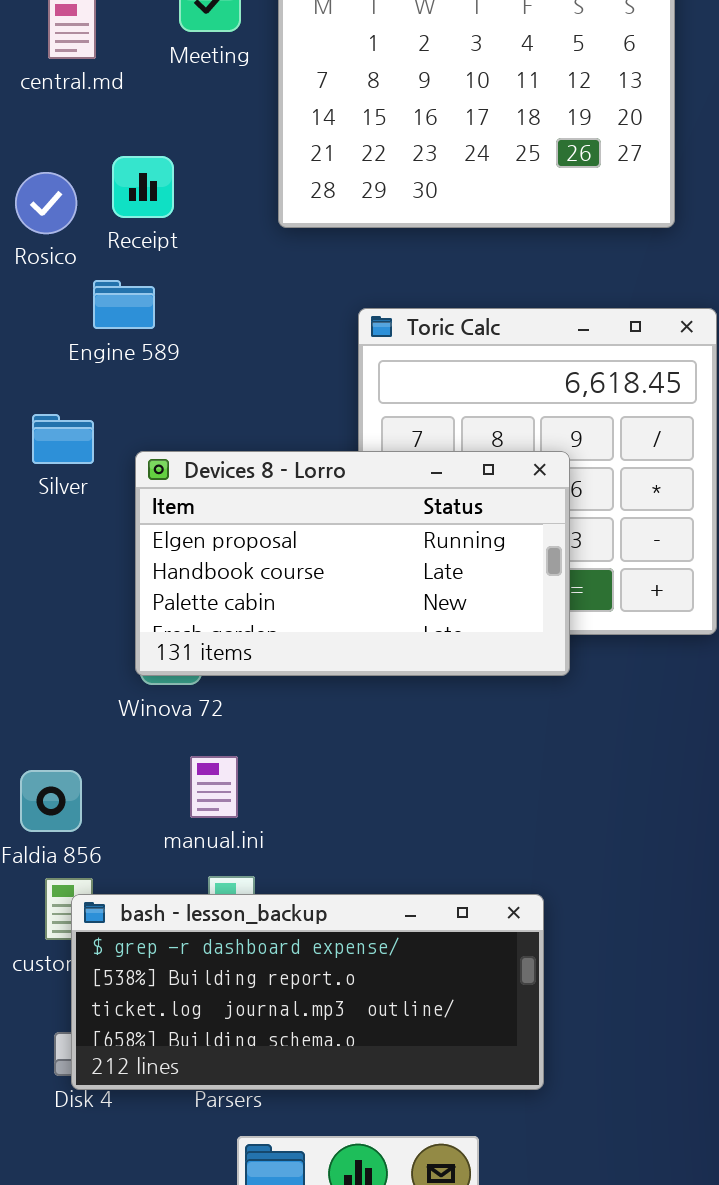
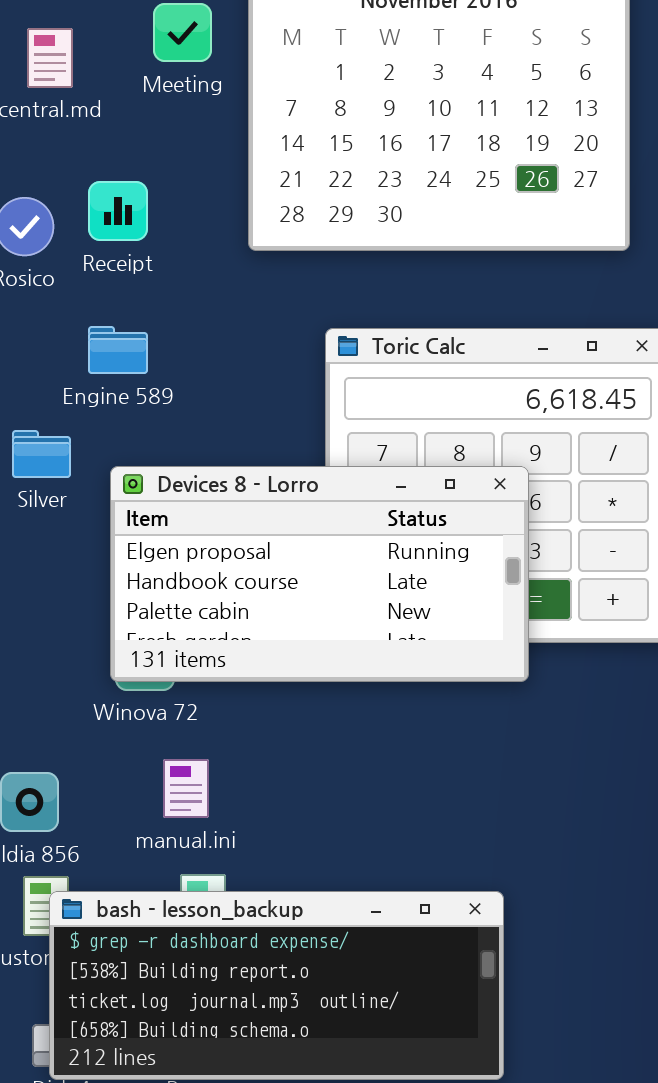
Engine 589: [93,280,155,329] -> [88,326,148,374], moved

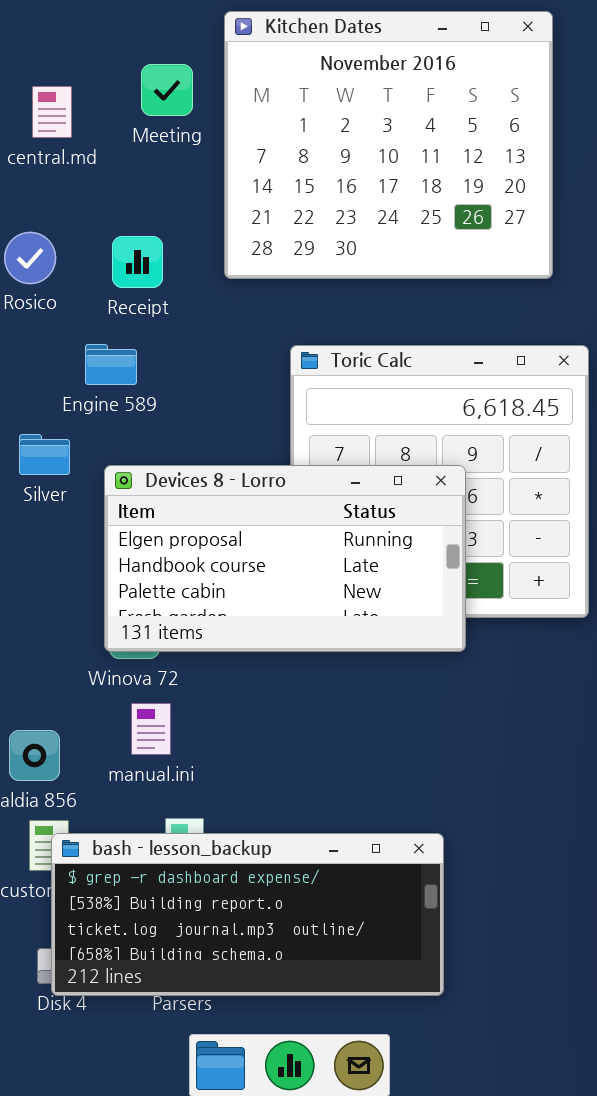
Receipt: [88,181,148,241] -> [112,236,163,288], moved
manual.ini: [163,759,209,818] -> [131,703,171,755], moved

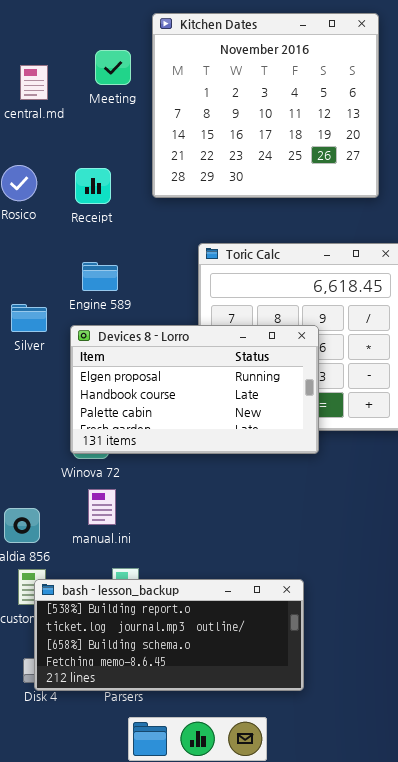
Engine 589: [85,344,137,385] -> [82,262,118,291], moved
bash - lesson_backup: [51,833,444,996] -> [34,579,304,691], scrolled down 1 row

